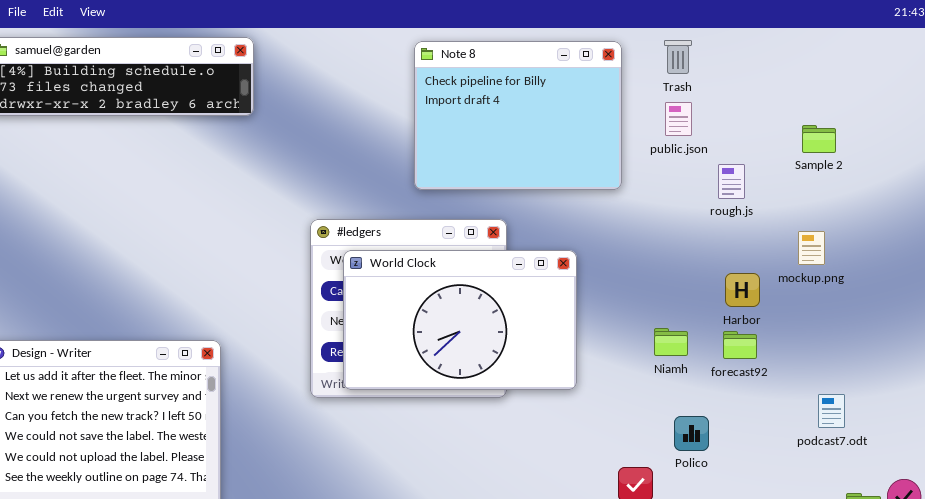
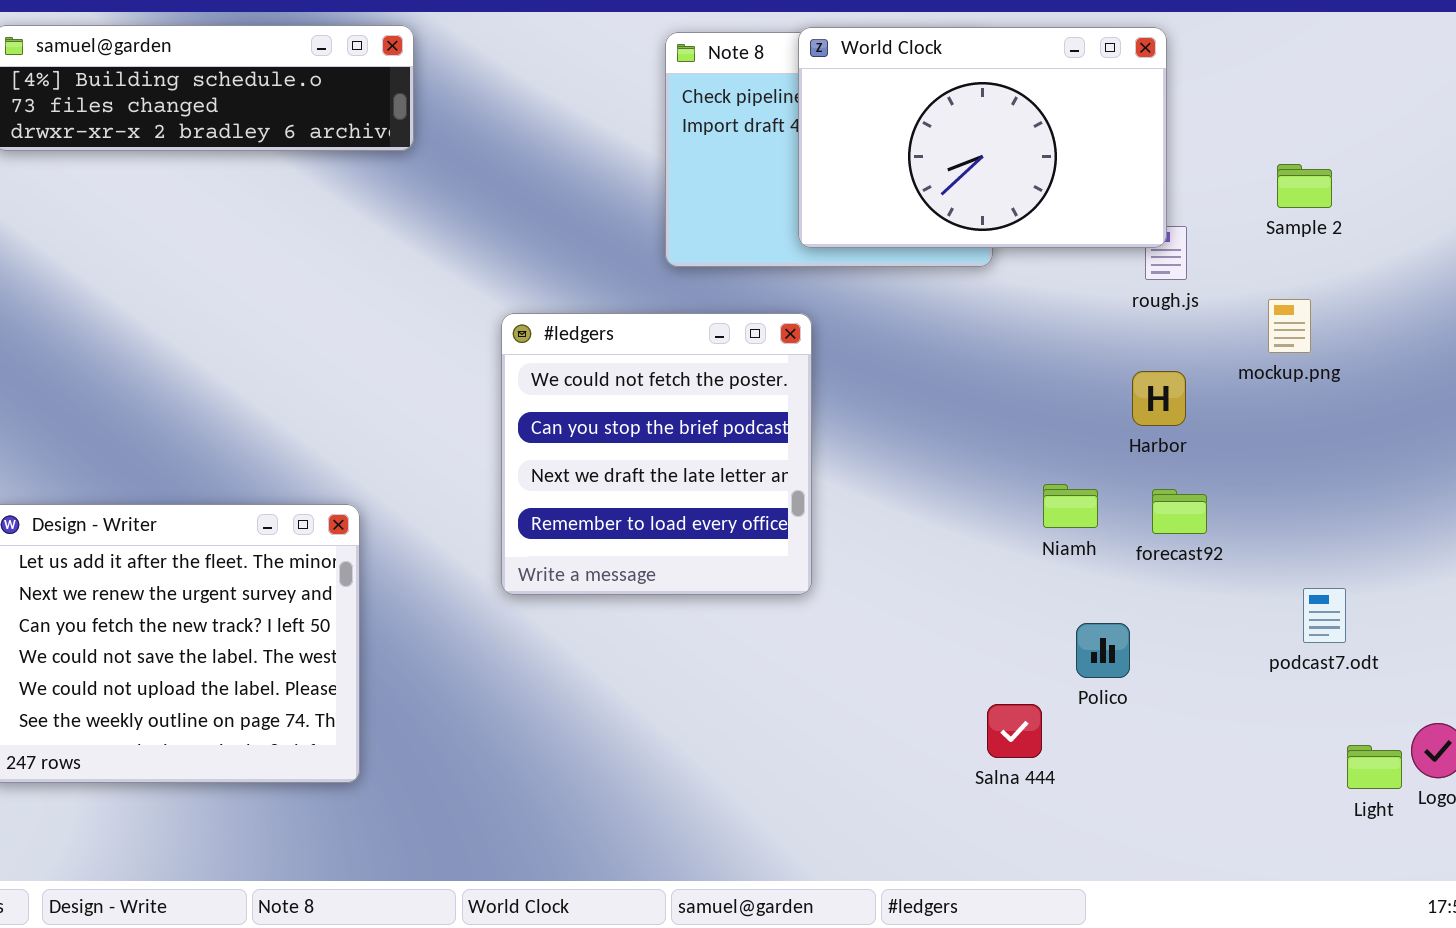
mockup.png: [798,231,825,265] -> [1268,299,1311,353], moved
World Clock: [343,250,577,390] -> [798,27,1167,248], moved
Harbor: [725,273,760,307] -> [1132,371,1186,426], moved

